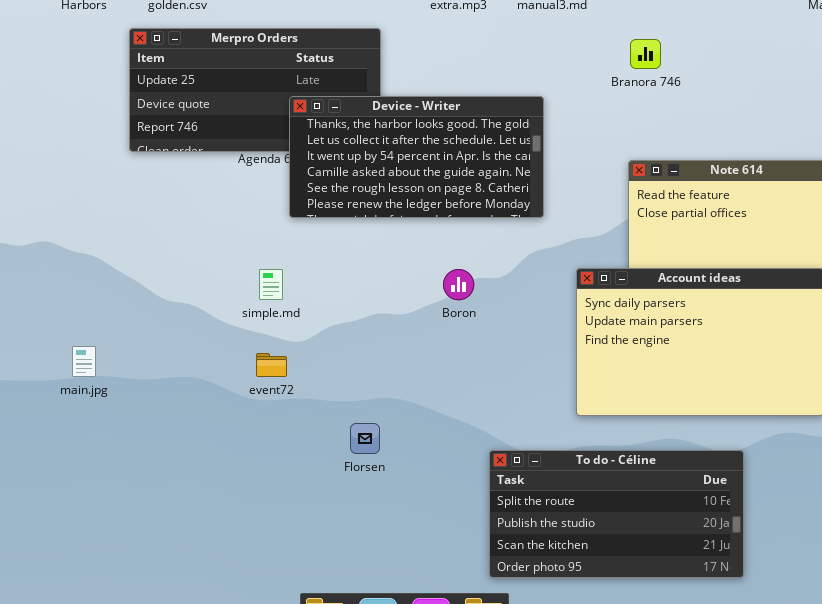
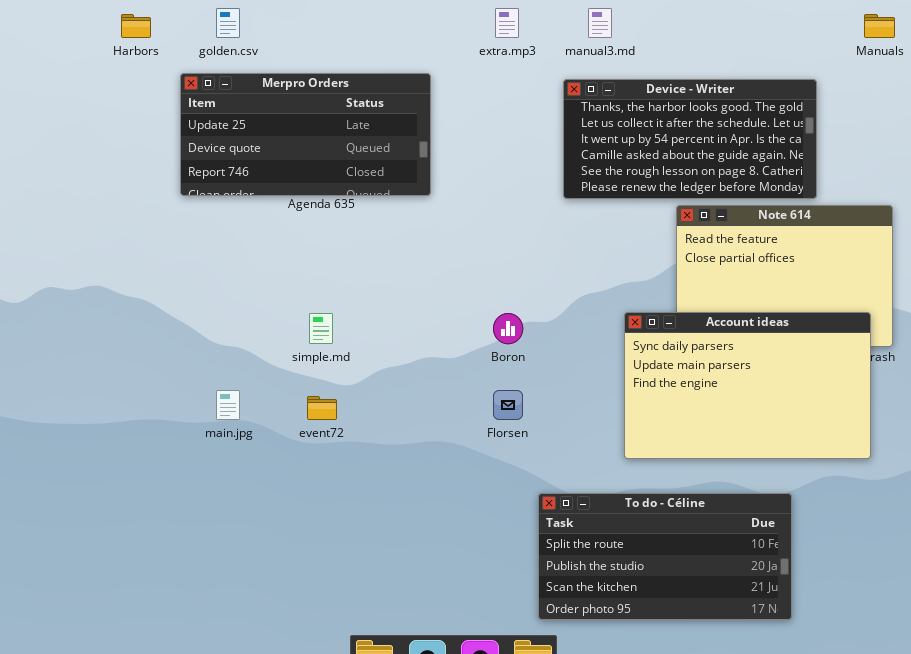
Device - Writer: [289,96,544,218] -> [563,79,817,199], moved
main.jpg: [72,346,96,377] -> [216,390,240,420], moved
Florsen: [350,423,380,454] -> [493,390,523,420], moved

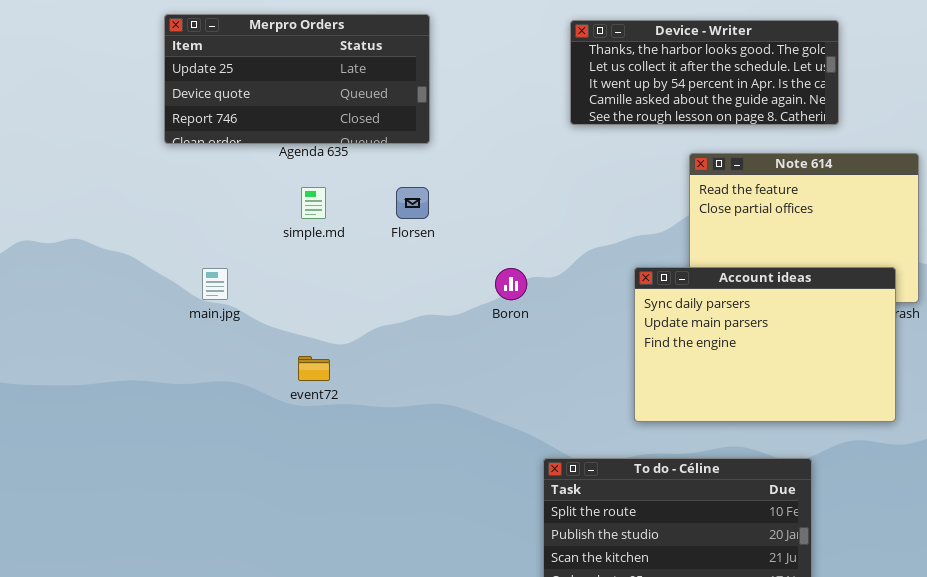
Device - Writer: [563,79,817,199] -> [570,20,839,125], resized
simple.md: [309,313,333,344] -> [301,187,326,219], moved
main.jpg: [216,390,240,420] -> [202,268,228,300], moved
Florsen: [493,390,523,420] -> [396,187,429,219], moved

